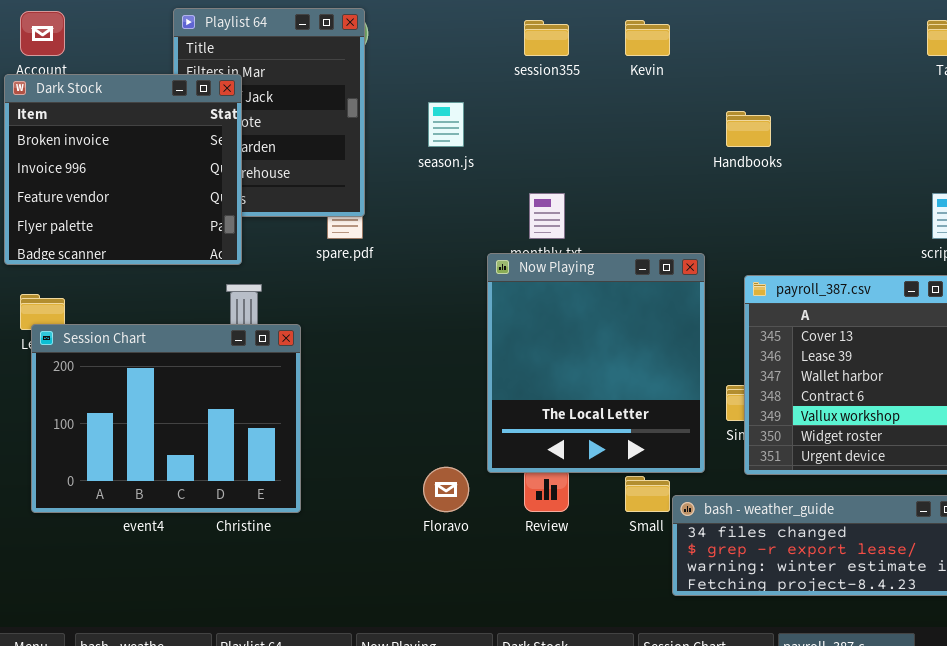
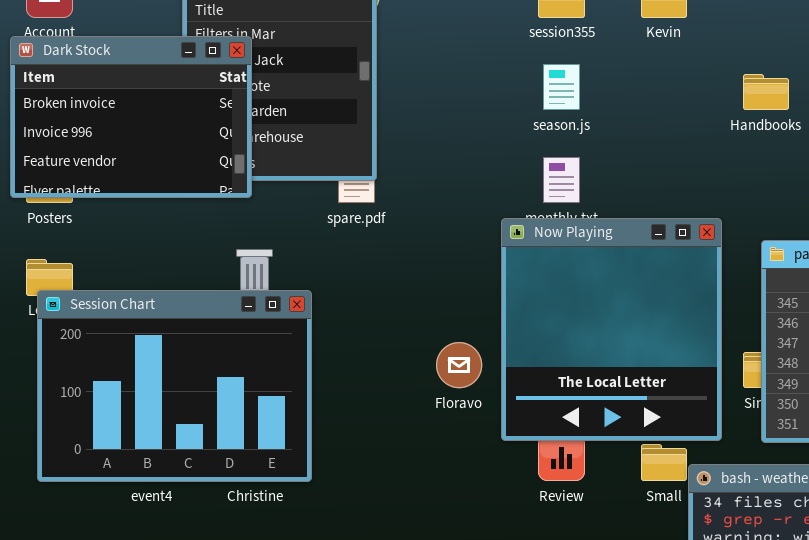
Dark Stock: [4,74,242,265] -> [10,36,252,198], resized
season.js: [428,102,464,147] -> [543,64,580,110], moved
Floravo: [423,467,469,512] -> [436,342,482,388], moved

